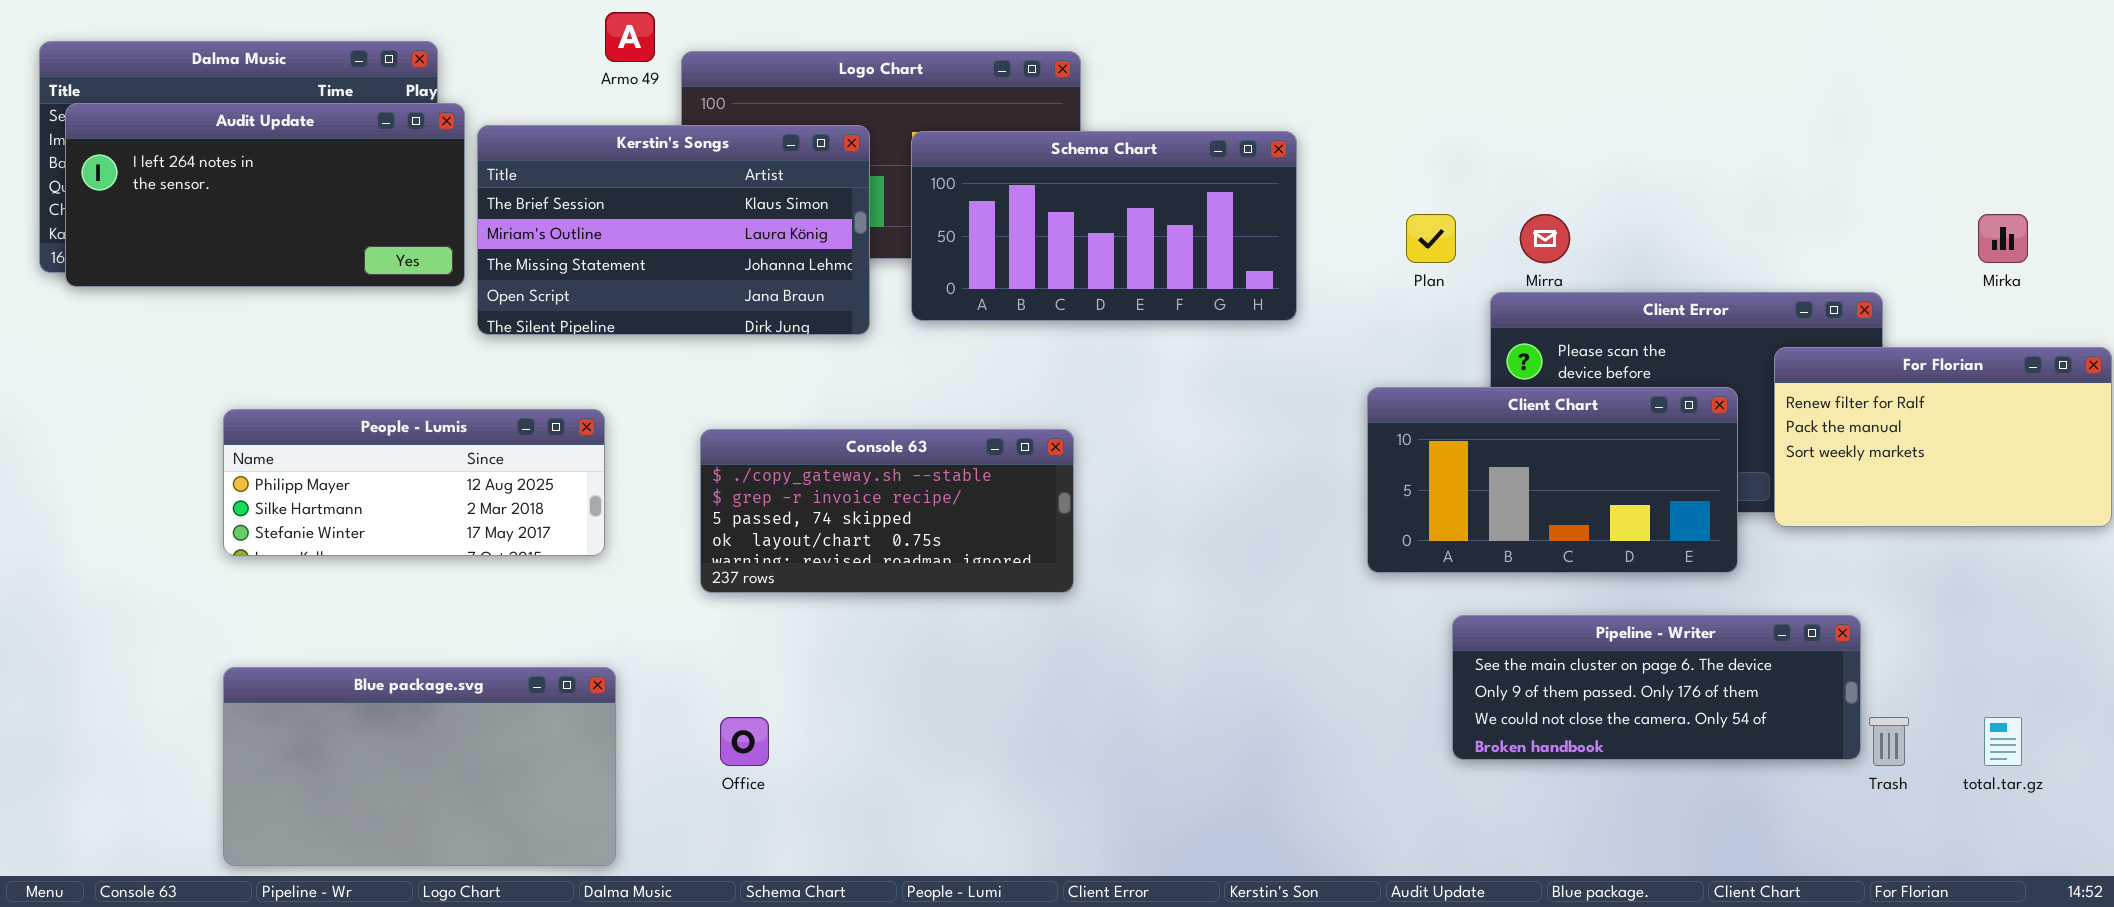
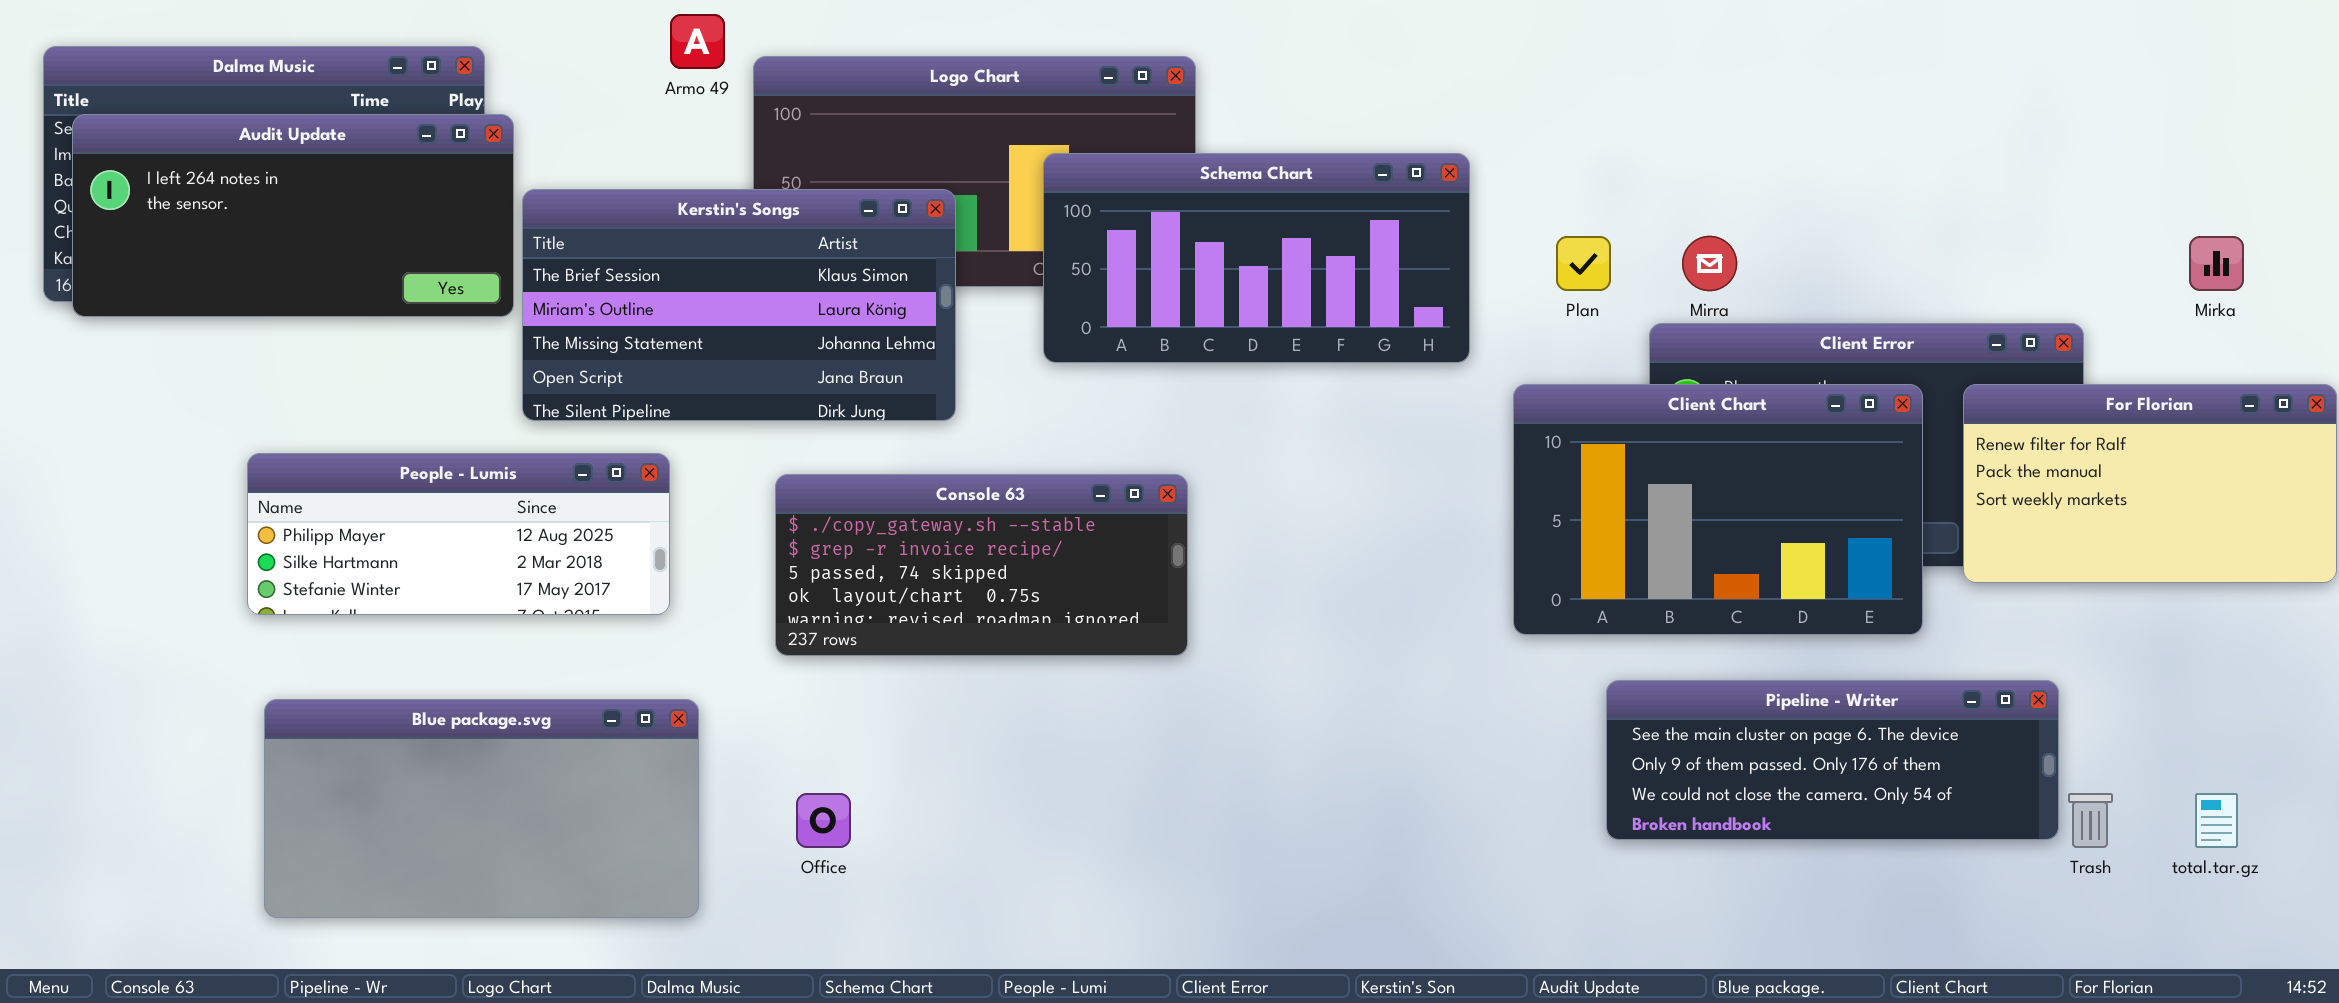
Kerstin's Songs: [477,125,870,335] -> [522,189,956,421], moved
Schema Chart: [911,131,1297,321] -> [1043,153,1470,363], moved
Client Chart: [1367,387,1738,573] -> [1513,384,1923,635], resized
Blue package.svg: [223,667,616,866] -> [264,699,699,918], moved

